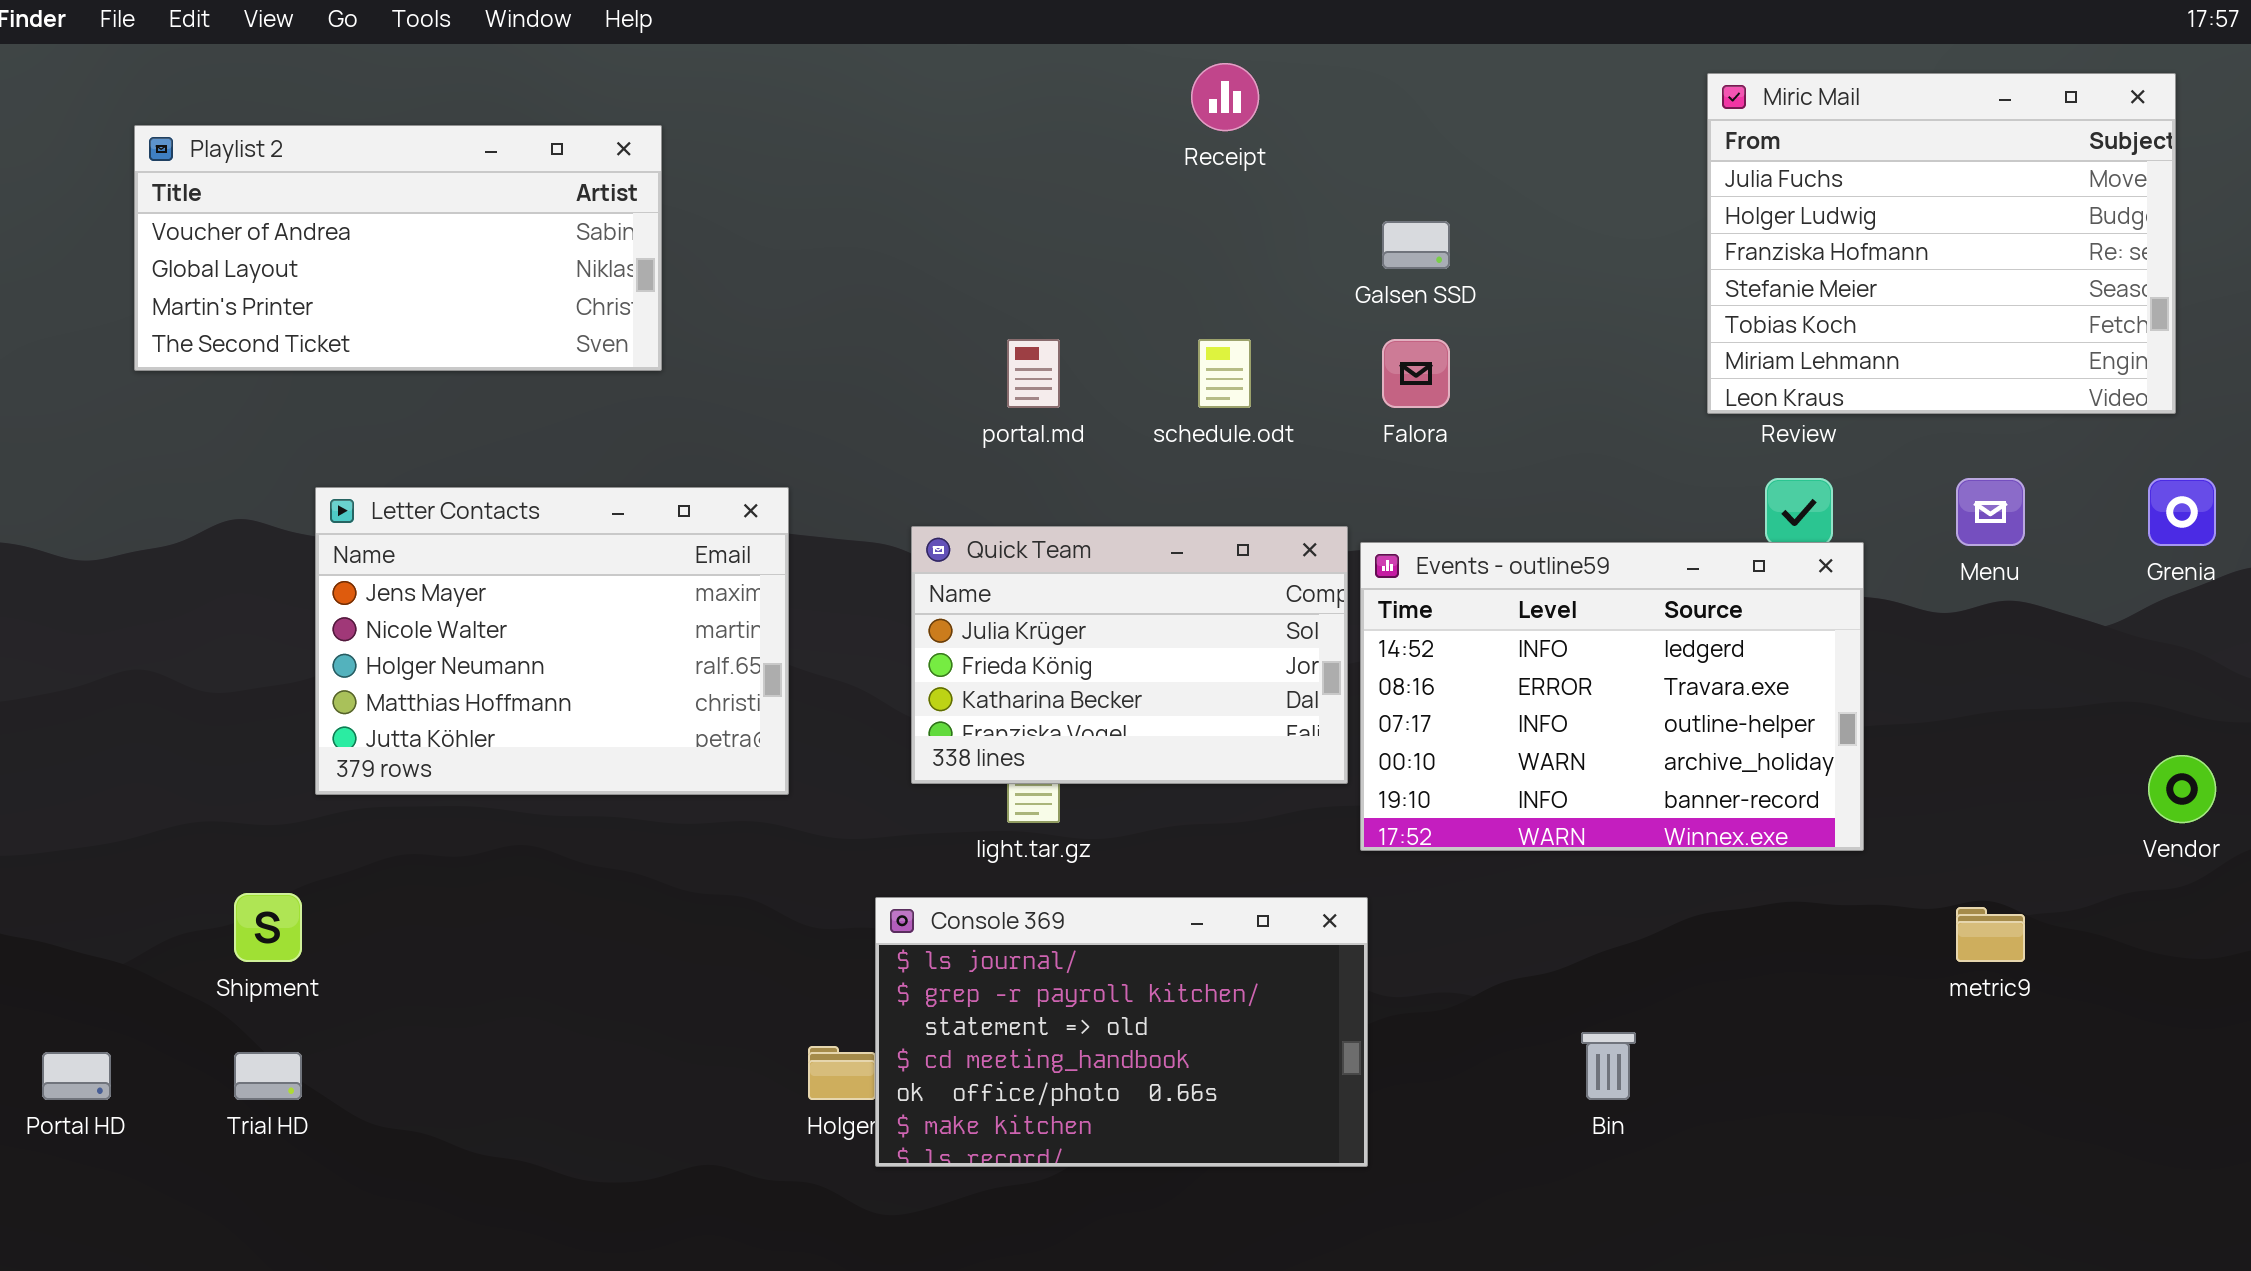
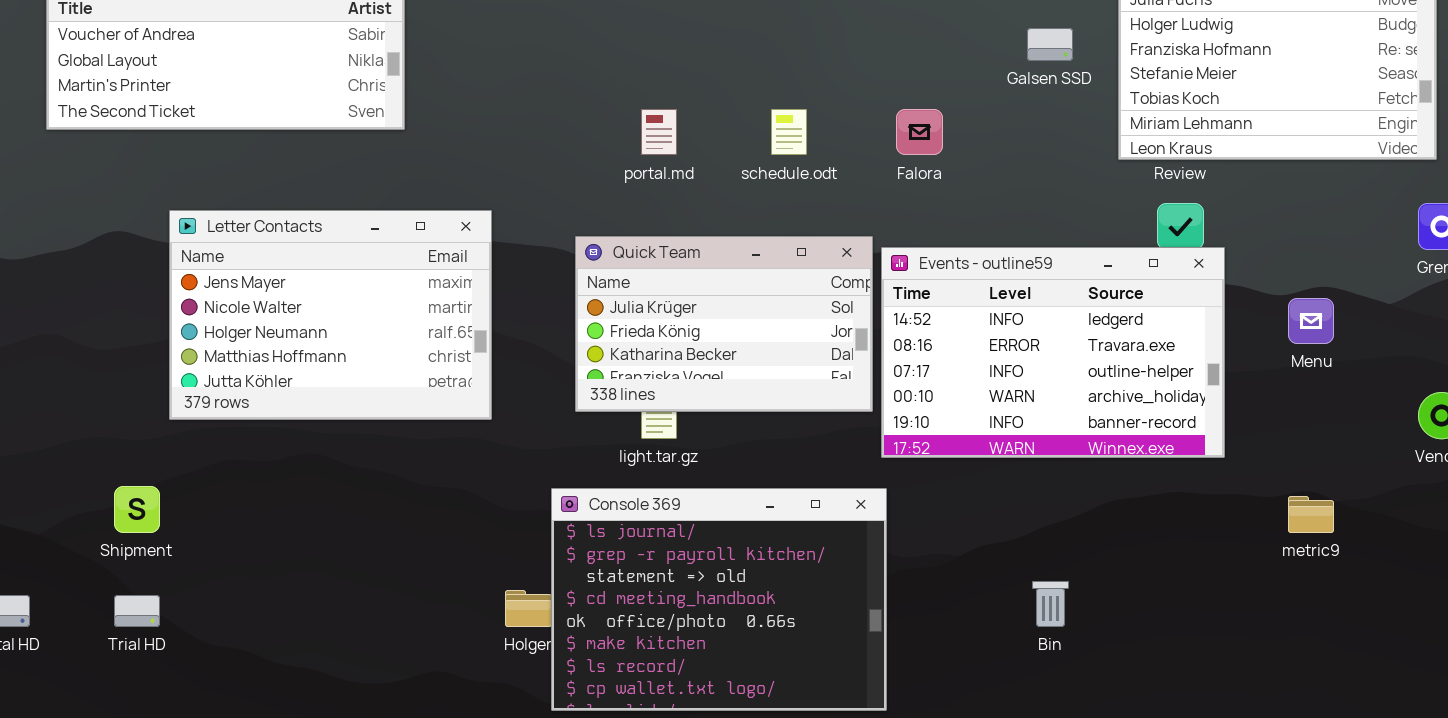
Galsen SSD: [1382,221,1450,269] -> [1027,28,1073,61], moved
Menu: [1956,478,2025,546] -> [1288,298,1334,344], moved
Console 369: [875,897,1368,1167] -> [551,488,887,711], resized

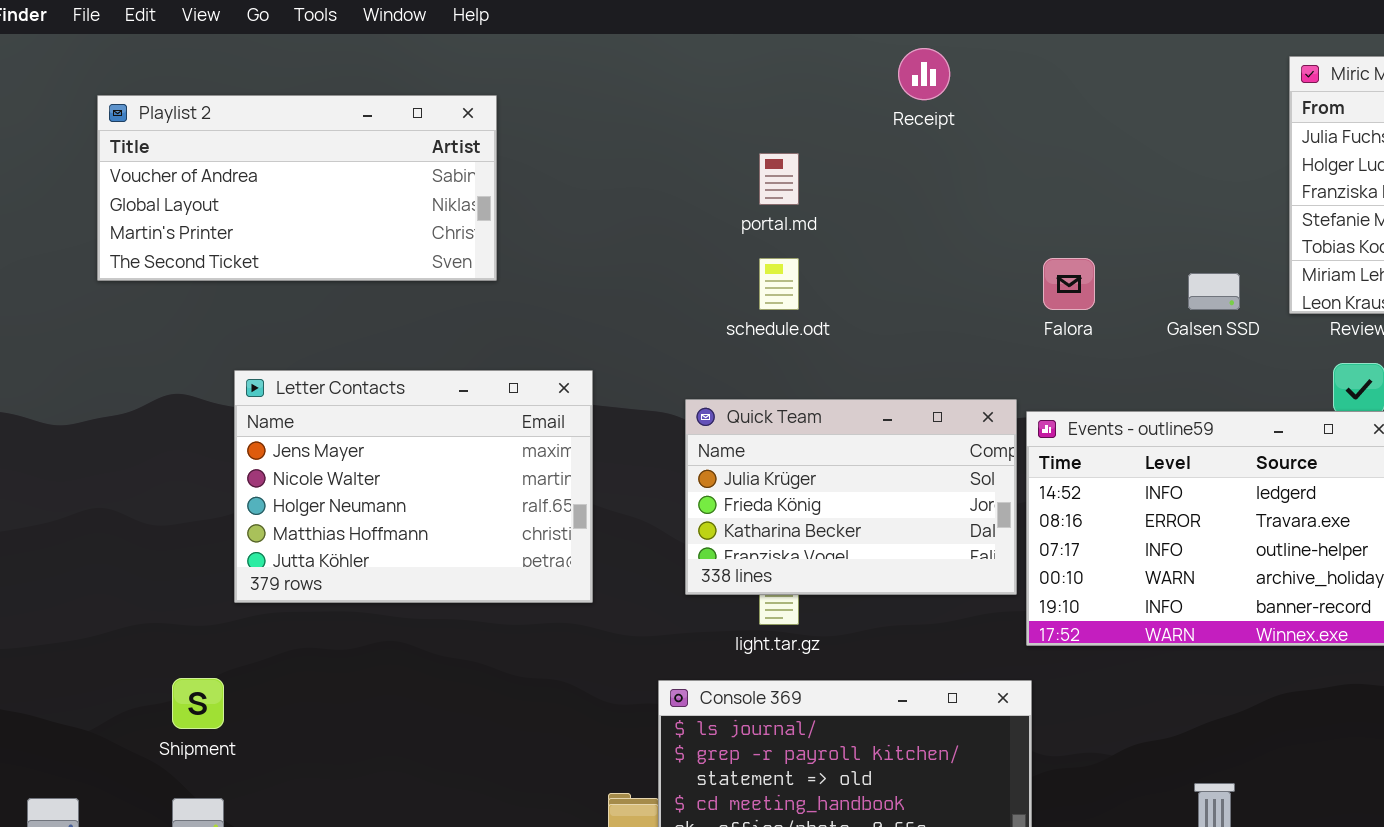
Galsen SSD: [1027,28,1073,61] -> [1188,273,1240,310], moved
portal.md: [641,109,677,155] -> [759,153,799,205], moved
schedule.odt: [771,109,807,155] -> [759,258,799,310], moved

